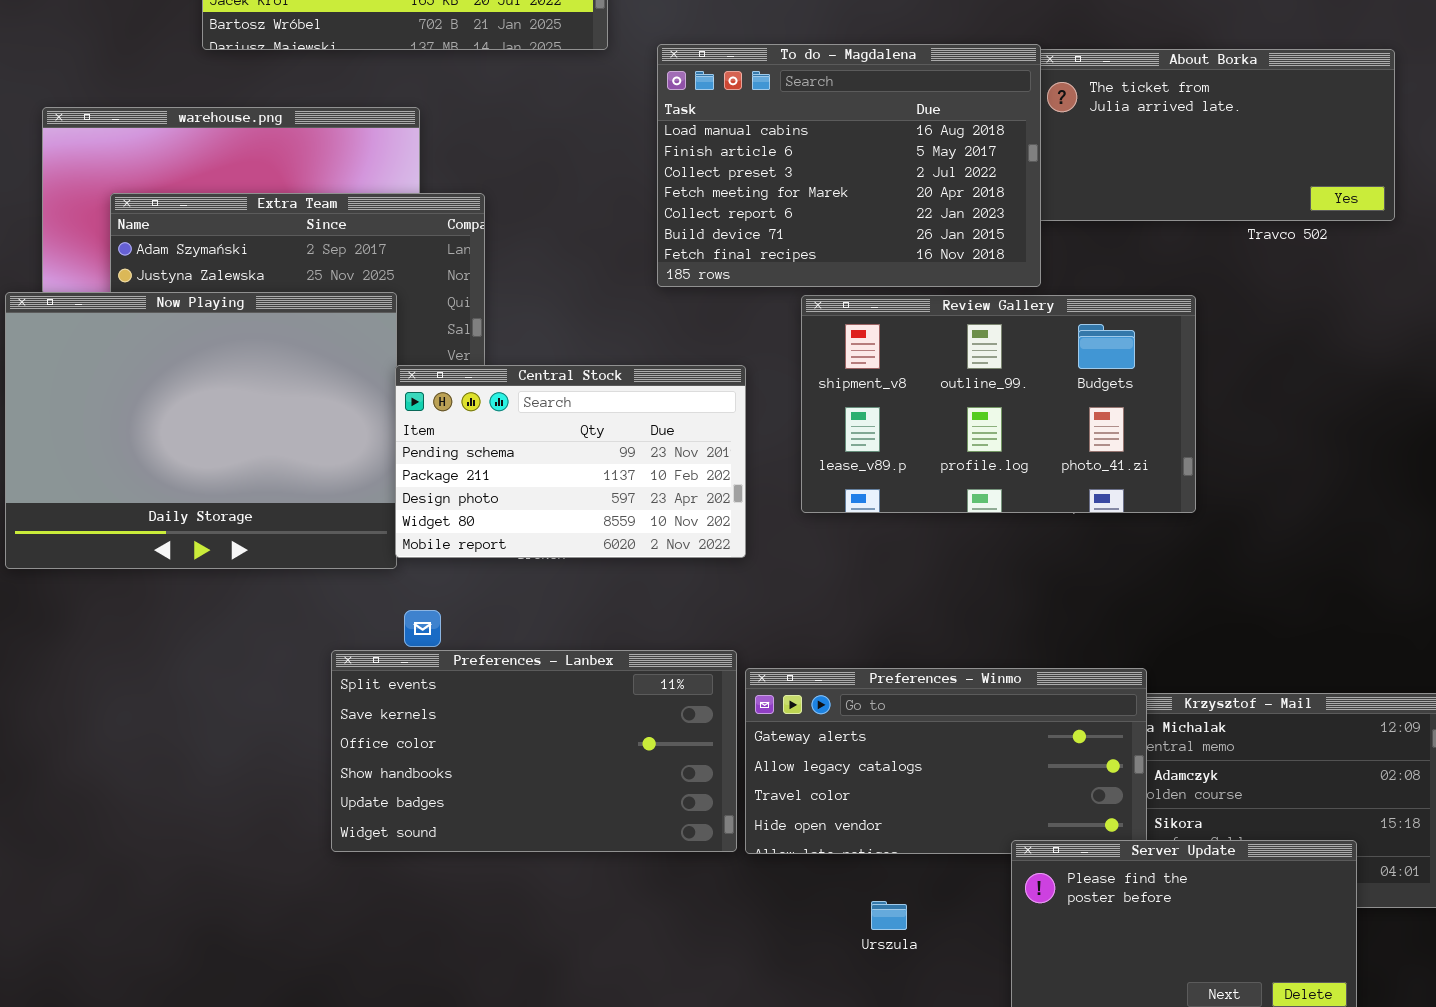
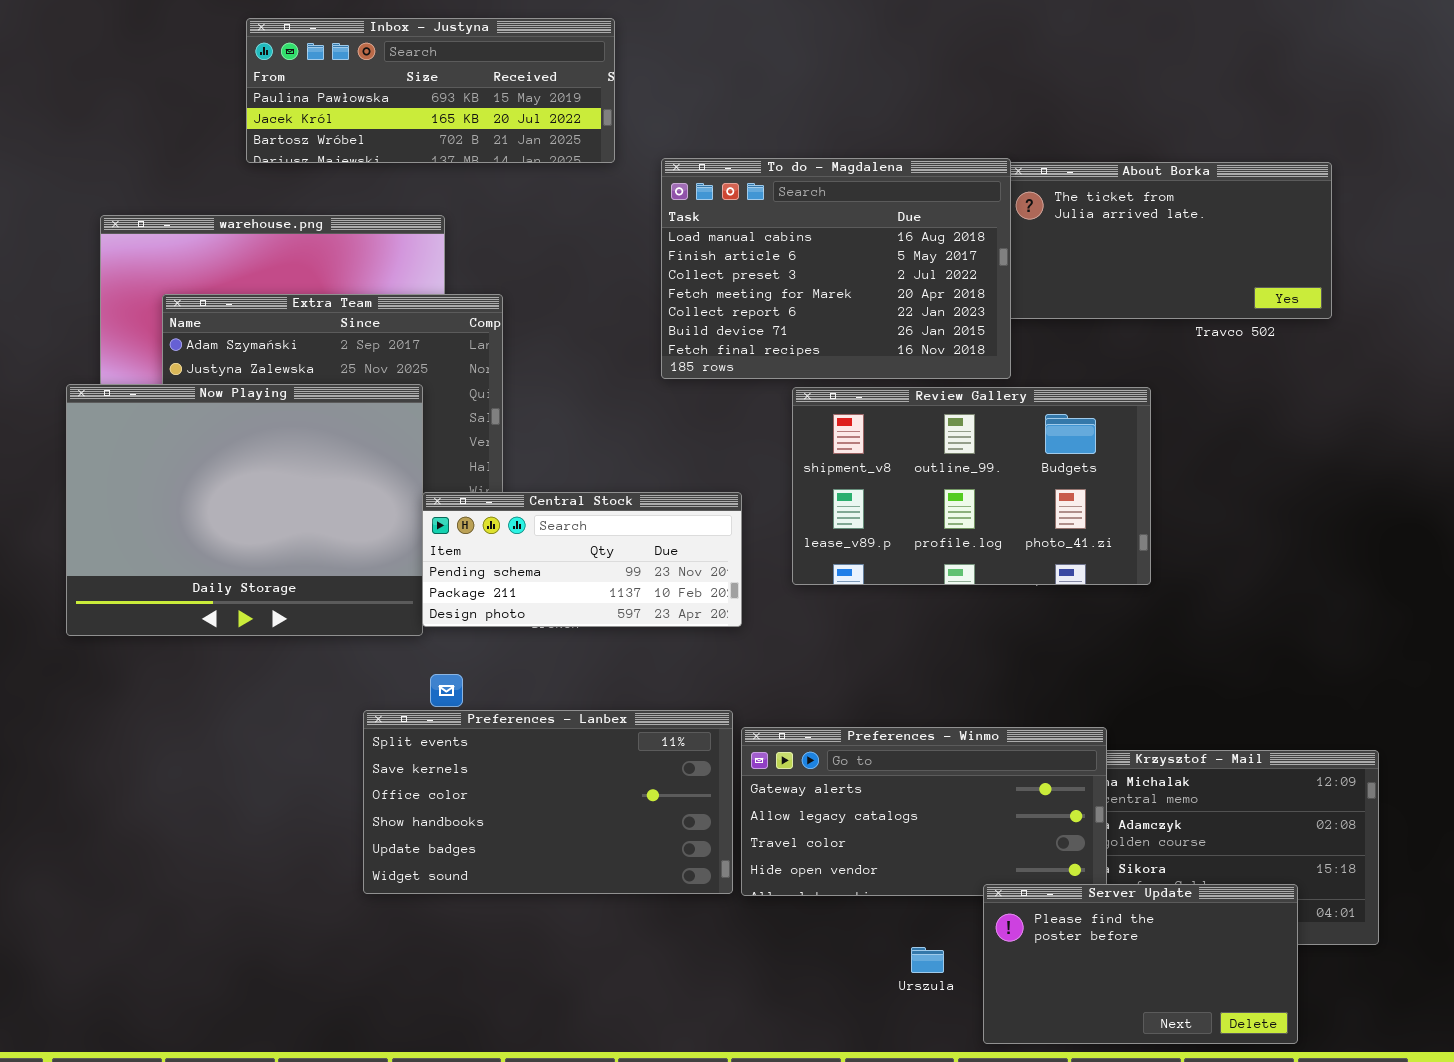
Central Stock: [395,365,746,558] -> [422,492,742,627], resized
Urszula: [871,901,907,930] -> [911,947,944,973], moved

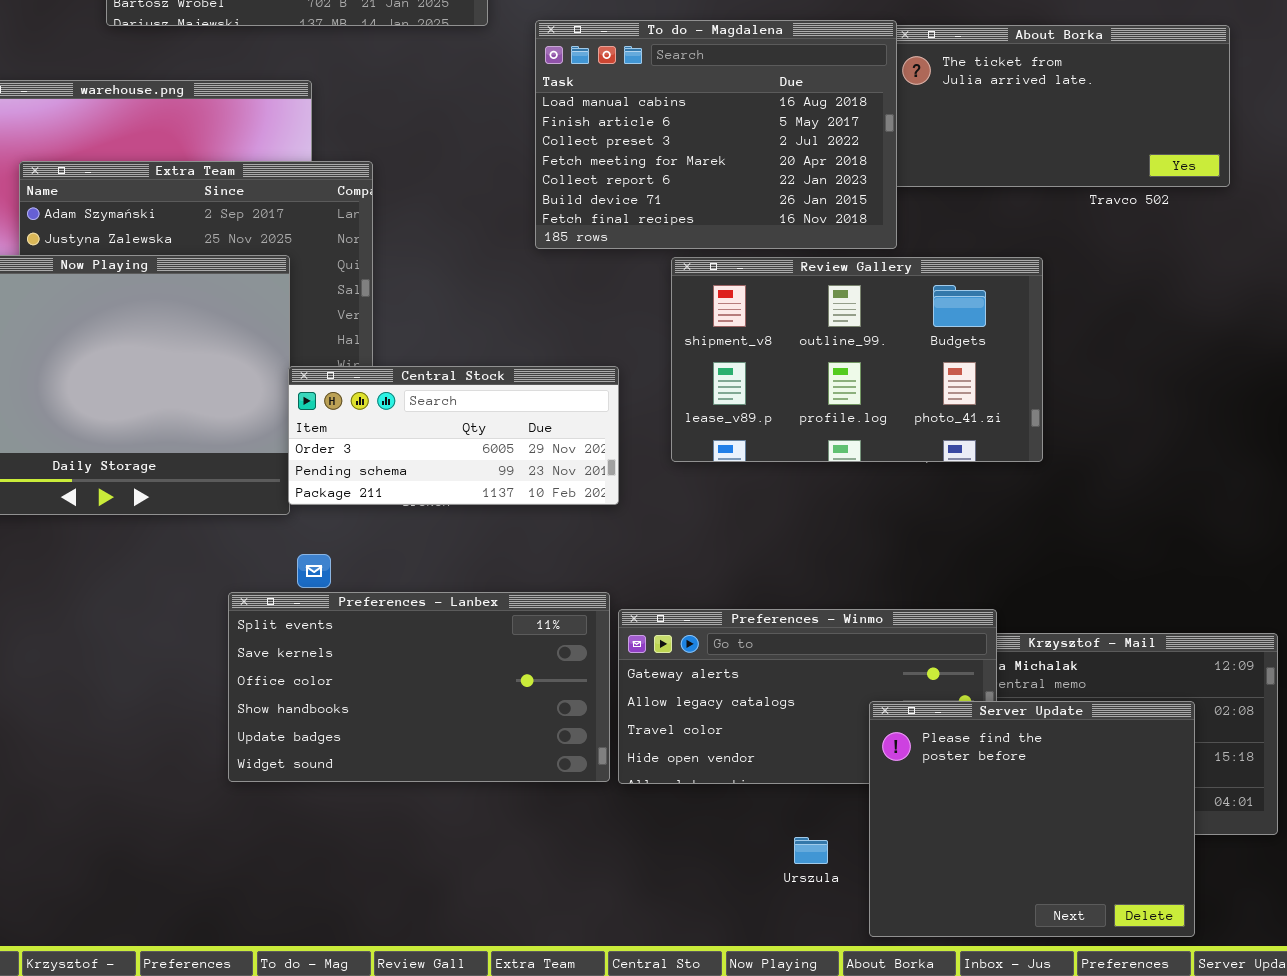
Central Stock: [422,492,742,627] -> [288,366,619,505], scrolled up 1 row
Server Update: [983,884,1298,1044] -> [869,701,1195,937], resized

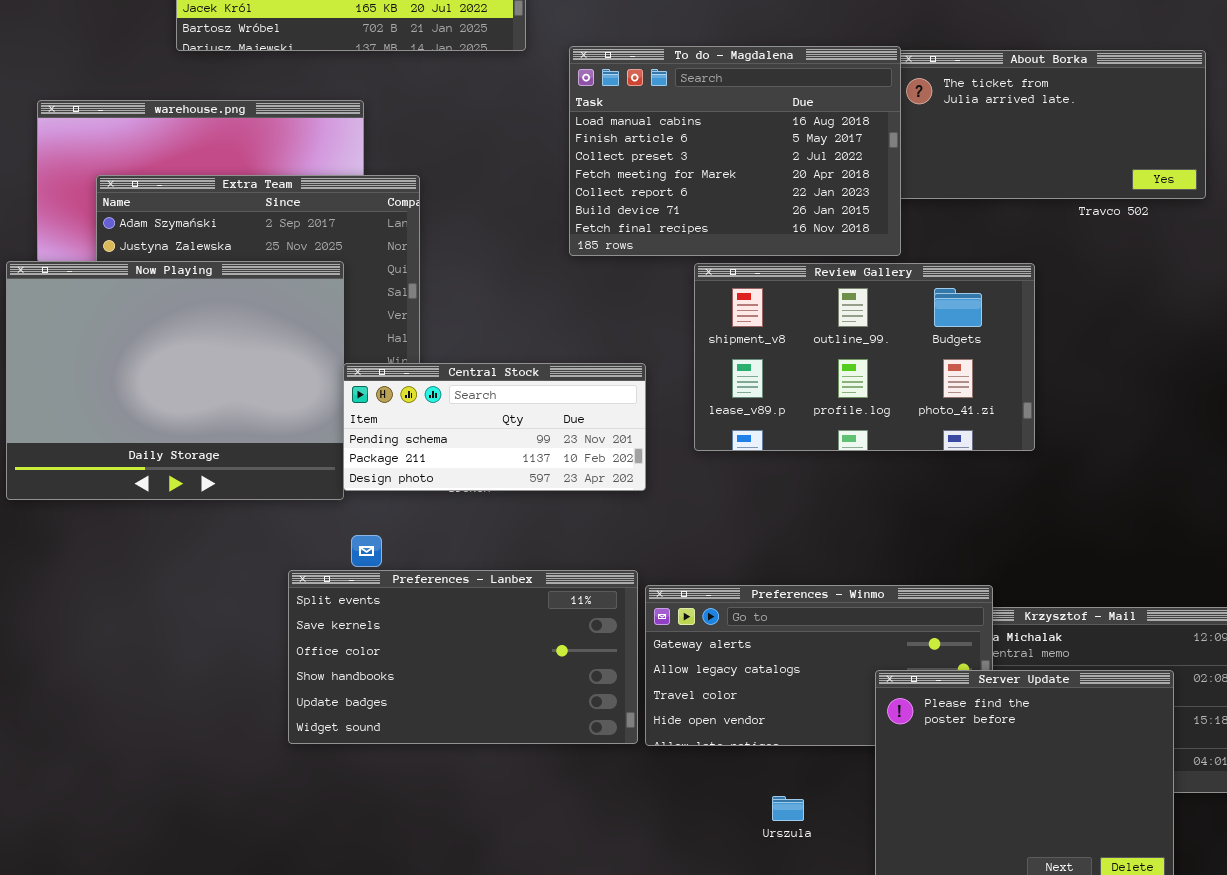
Central Stock: [288,366,619,505] -> [343,363,646,491], scrolled down 1 row
Urszula: [794,837,828,864] -> [772,796,804,821], moved

